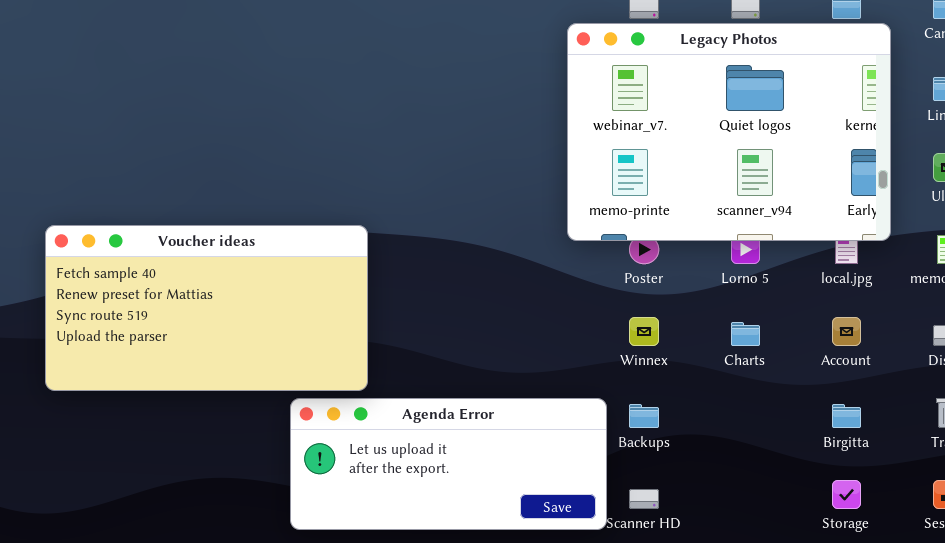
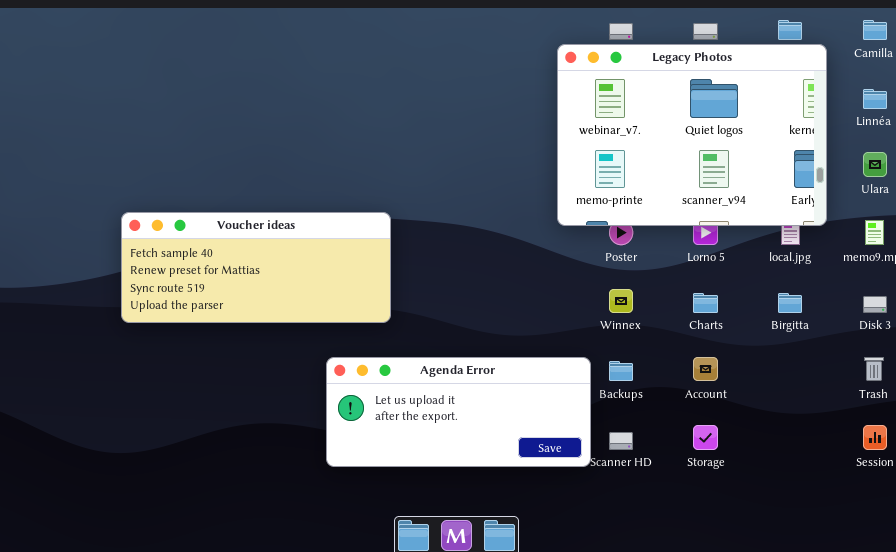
Voucher ideas: [45,225,368,391] -> [121,212,391,323], resized
Account: [832,317,861,346] -> [693,357,718,381], moved
Birgitta: [832,404,861,428] -> [778,293,802,313], moved
Storage: [832,480,861,509] -> [693,425,718,450], moved

